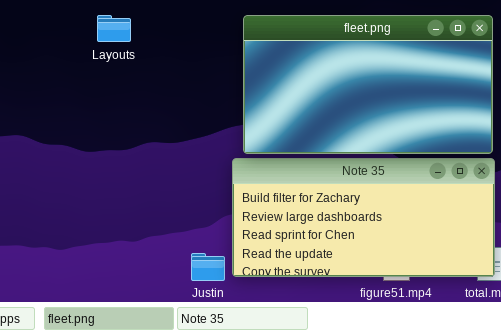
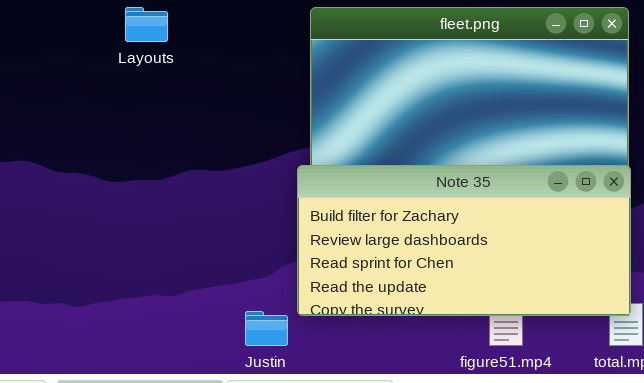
Note 35: [232,158,495,277] -> [297,165,631,316], moved

